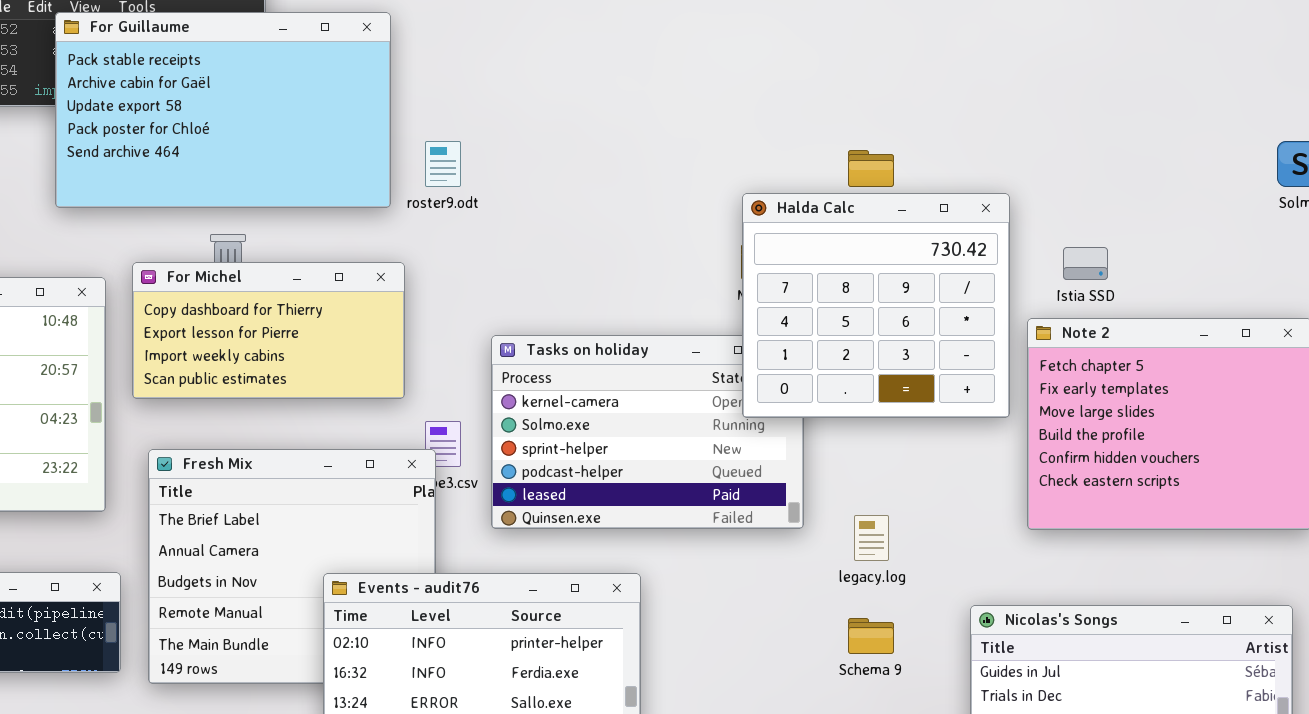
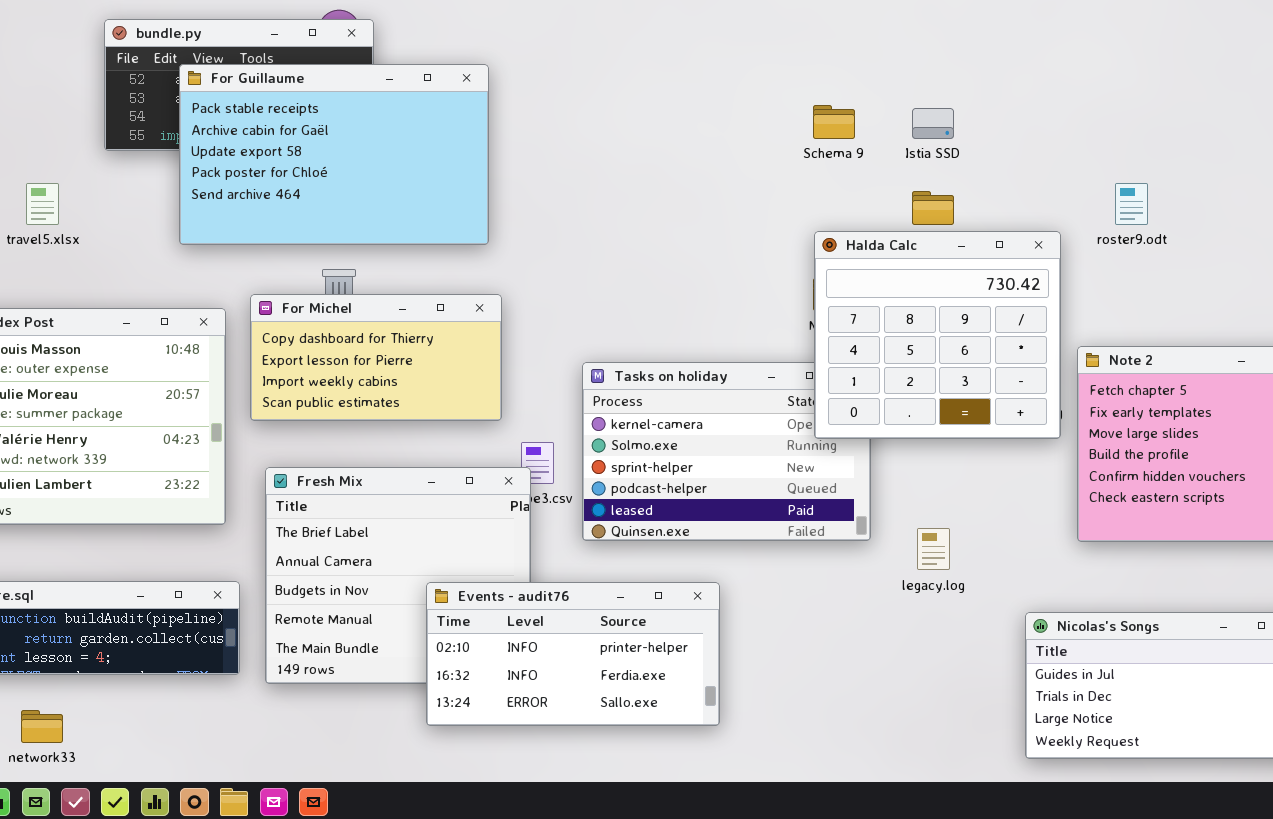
roster9.odt: [425,141,461,187] -> [1115,183,1148,225], moved
Istia SSD: [1063,247,1108,280] -> [912,108,954,139], moved
Schema 9: [848,618,894,654] -> [813,105,855,139], moved

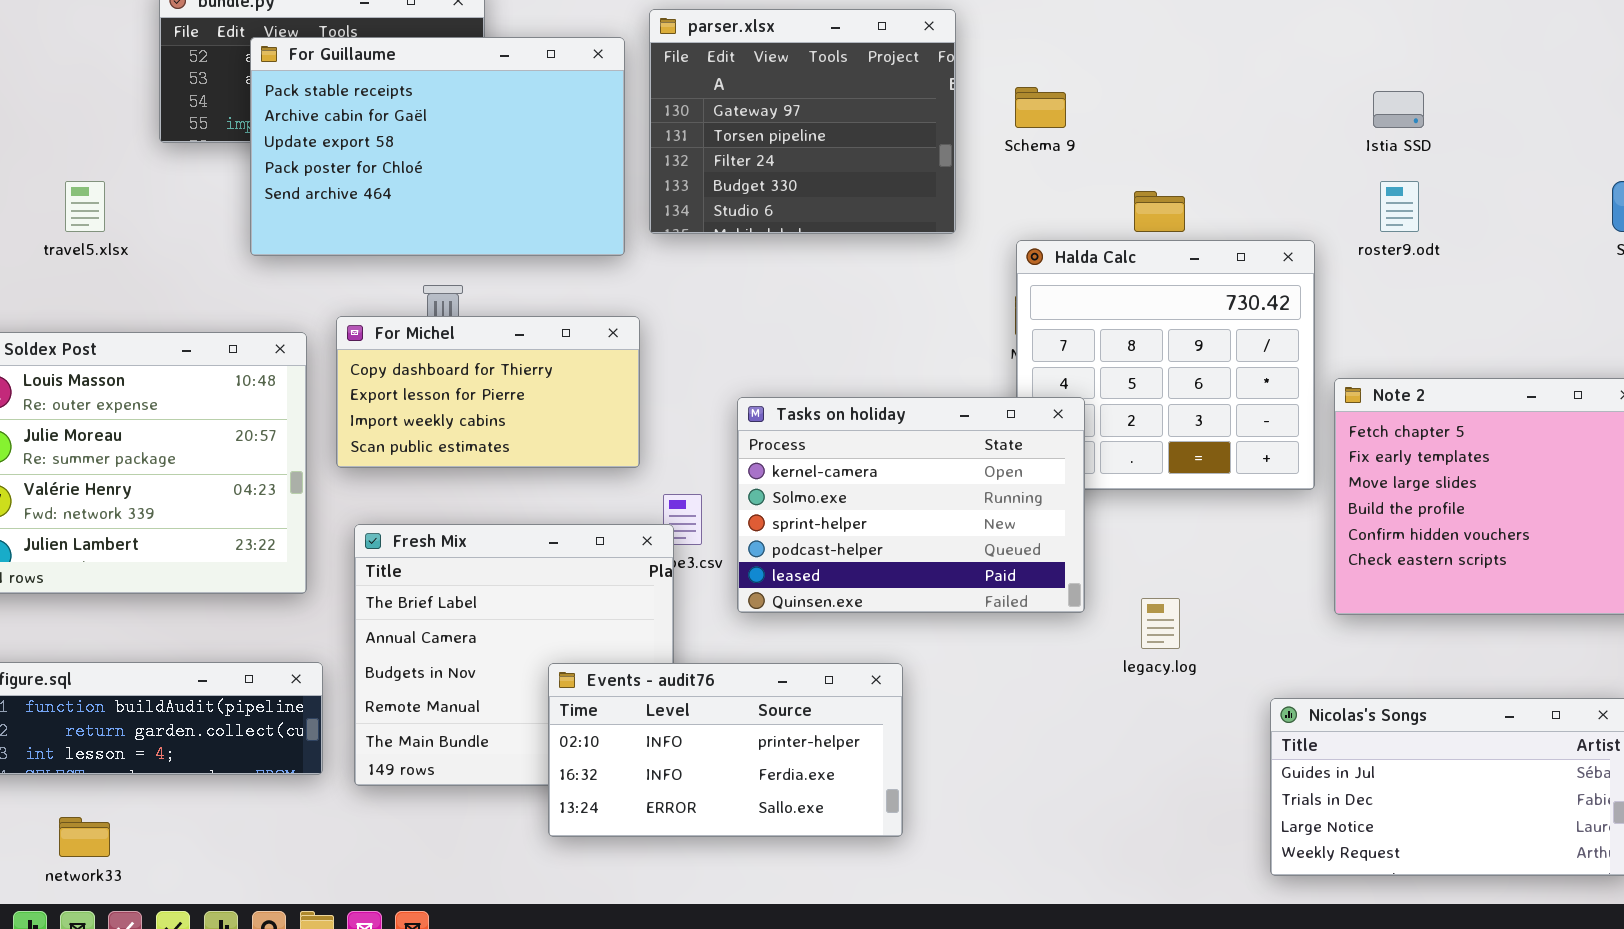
parser.xlsx: none -> [649,9,956,234], opened
Istia SSD: [912,108,954,139] -> [1373,91,1424,128], moved
Tasks on holiday: [582,362,871,541] -> [737,397,1085,613], raised

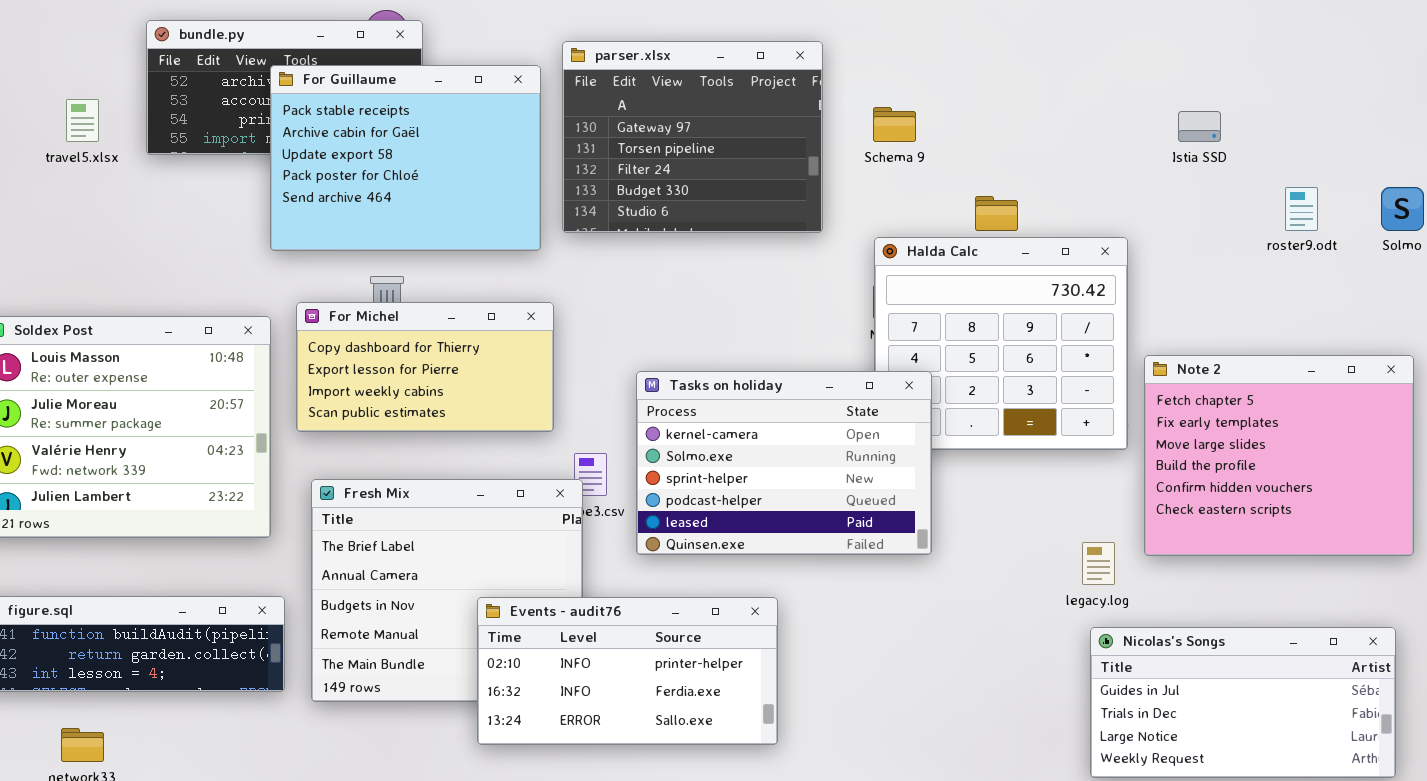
For Guillaume: [250,37,625,256] -> [270,65,541,251], resized
travel5.xlsx: [65,181,105,232] -> [66,99,99,142], moved
roster9.odt: [1380,181,1419,232] -> [1285,187,1318,231], moved
legacy.log: [1141,598,1180,649] -> [1082,542,1115,585], moved

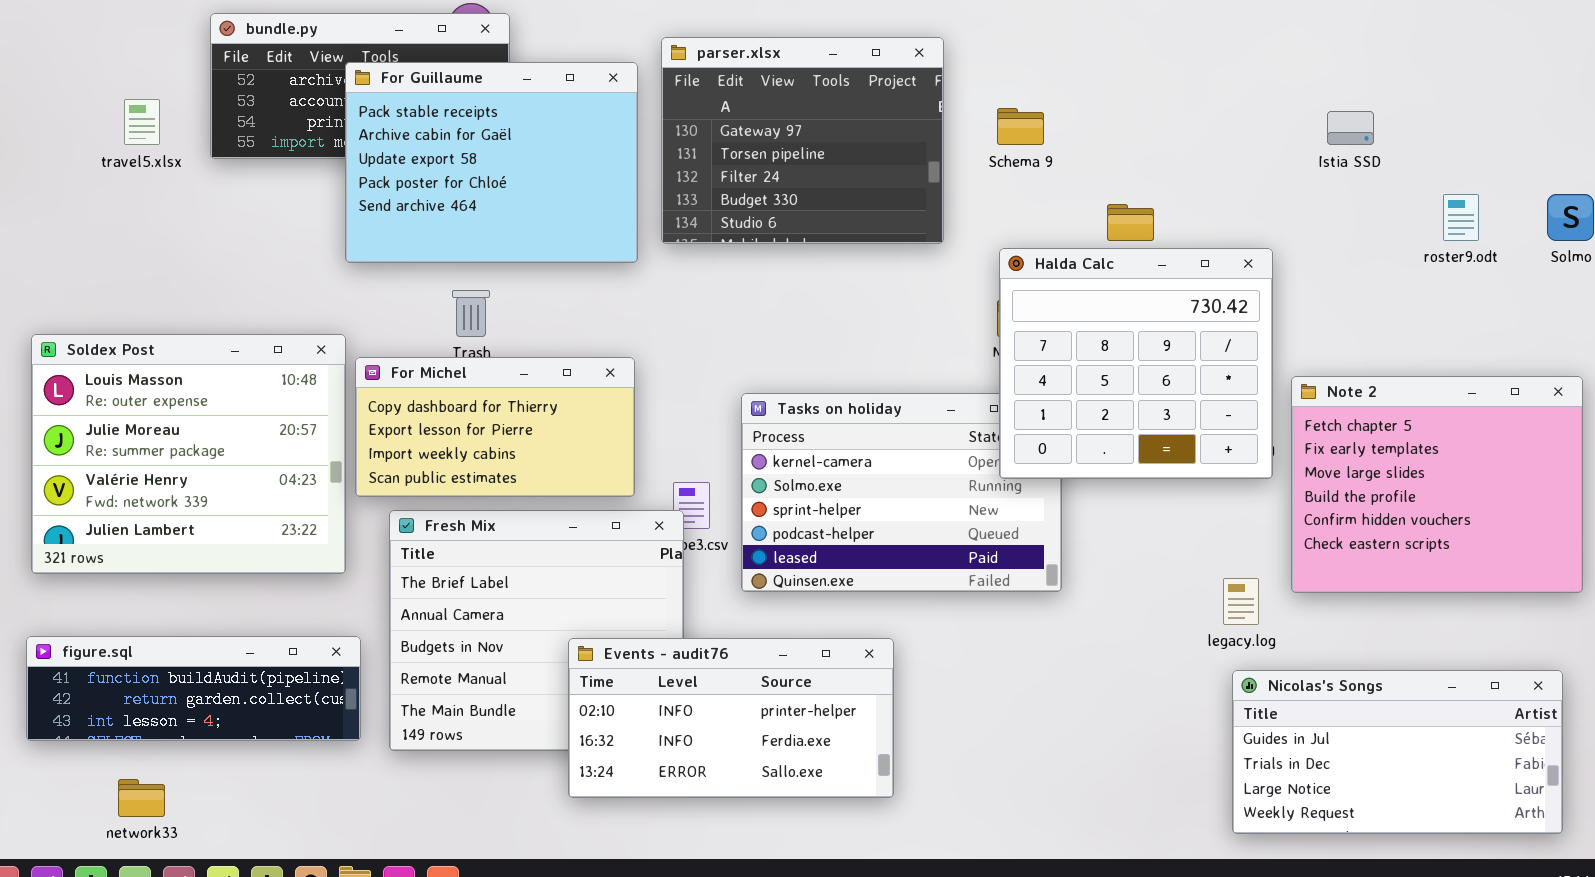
Halda Calc: [874,237,1128,450] -> [999,248,1273,479], raised
For Michel: [296,302,554,432] -> [355,357,635,497], moved

